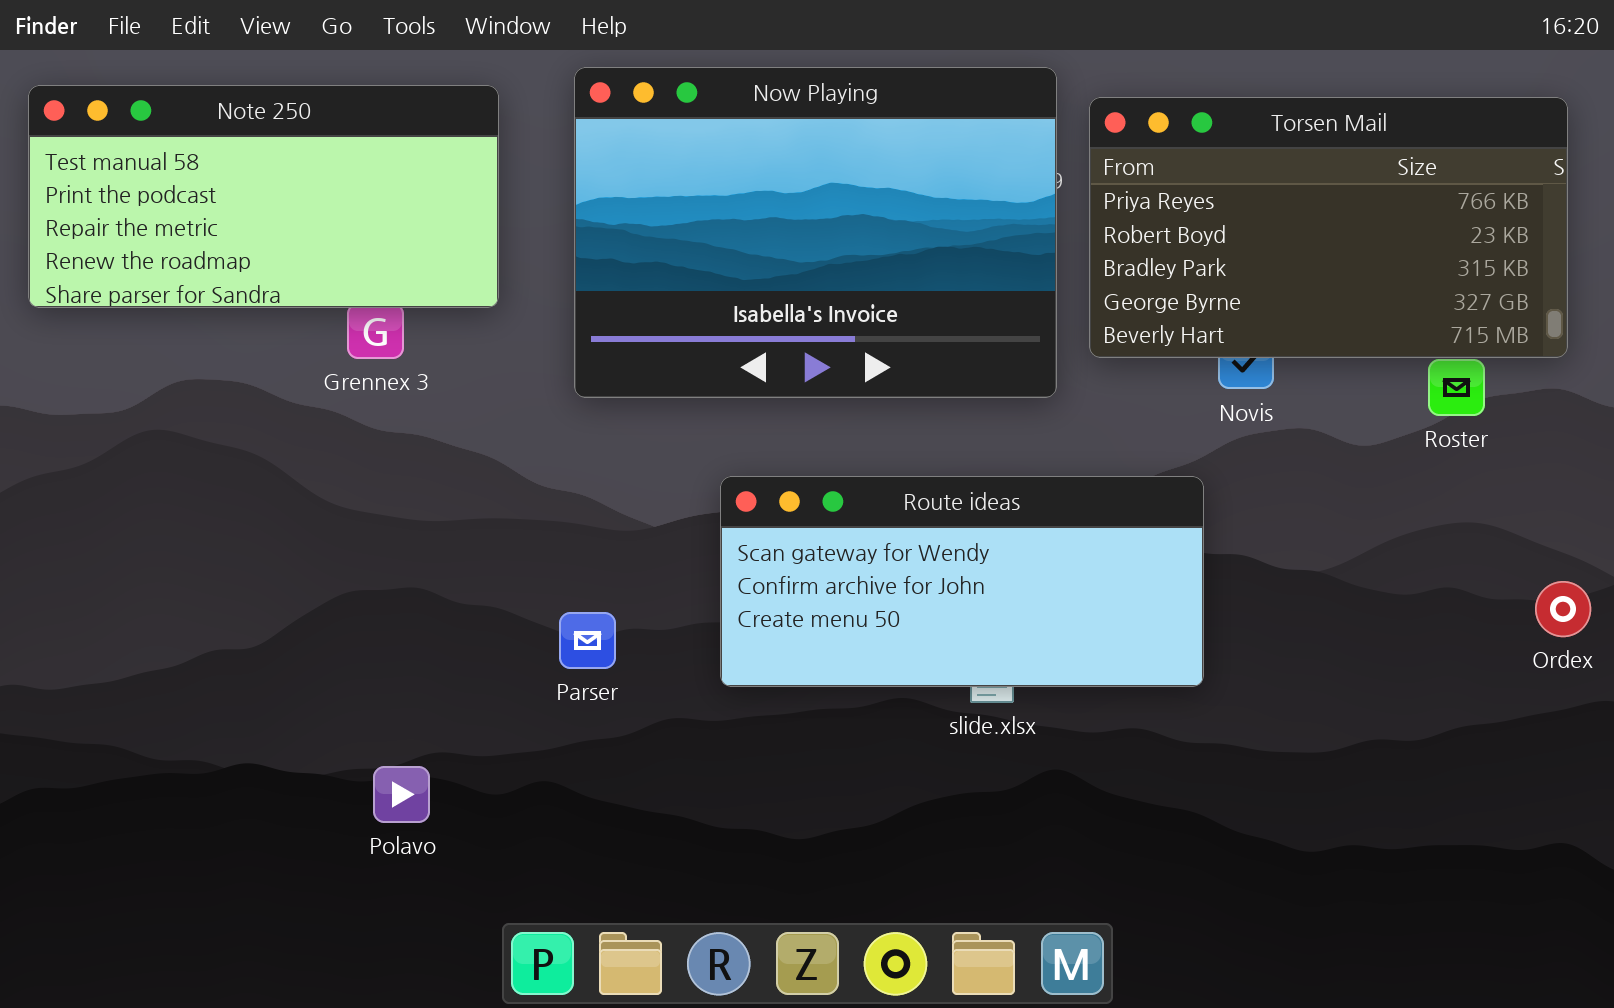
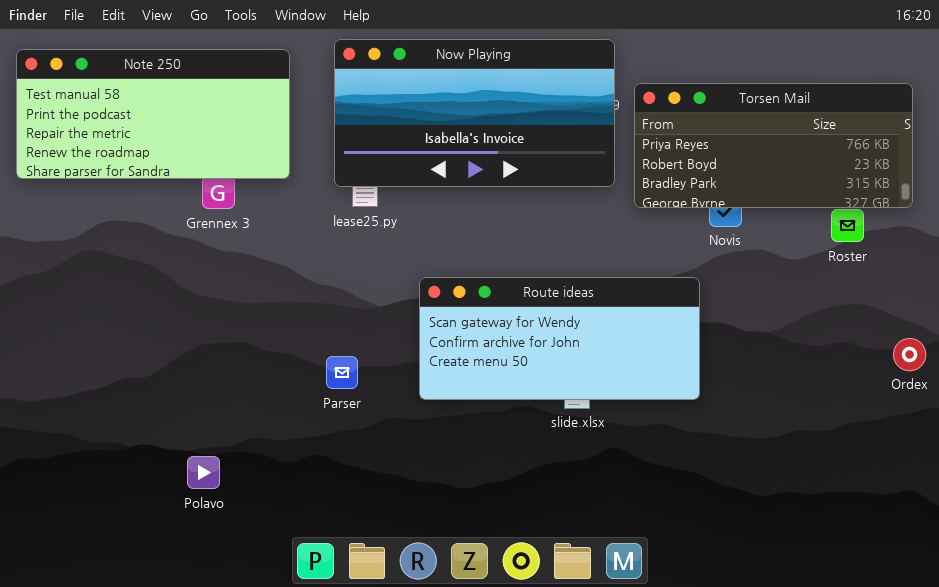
Now Playing: [574,67,1057,398] -> [334,39,615,187], resized
Torsen Mail: [1089,97,1568,358] -> [634,83,913,208], resized
Polavo: [373,766,430,823] -> [187,456,220,489], moved

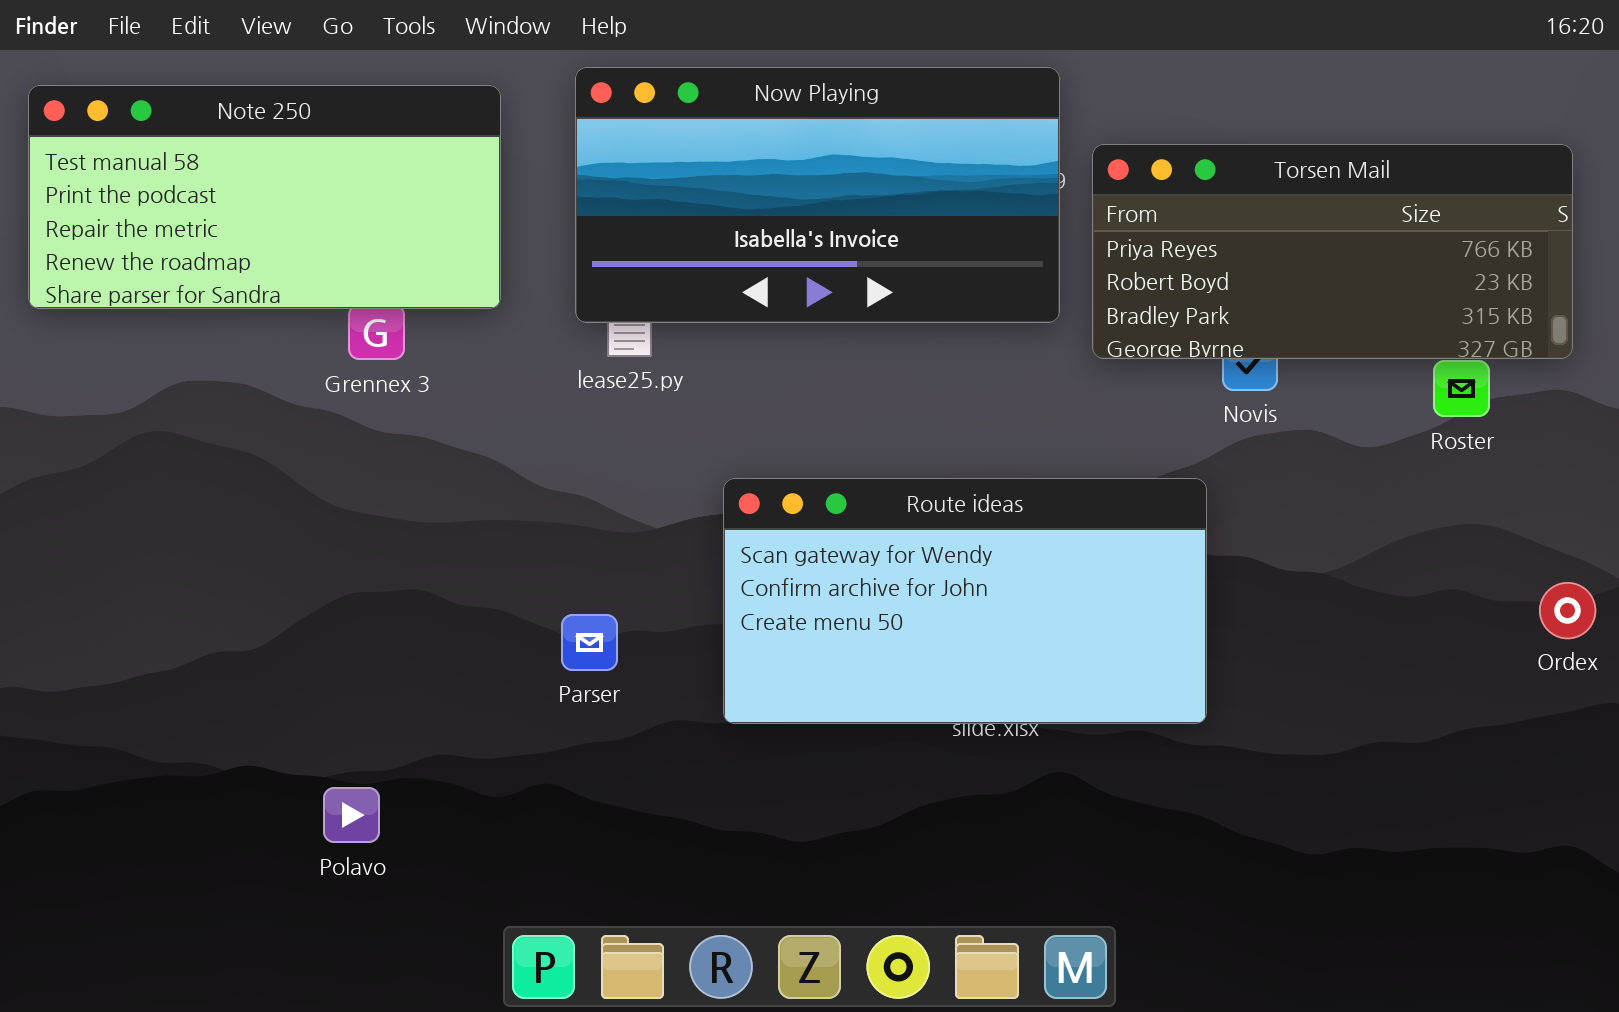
Route ideas: [419,277,700,400] -> [723,478,1207,724], resized

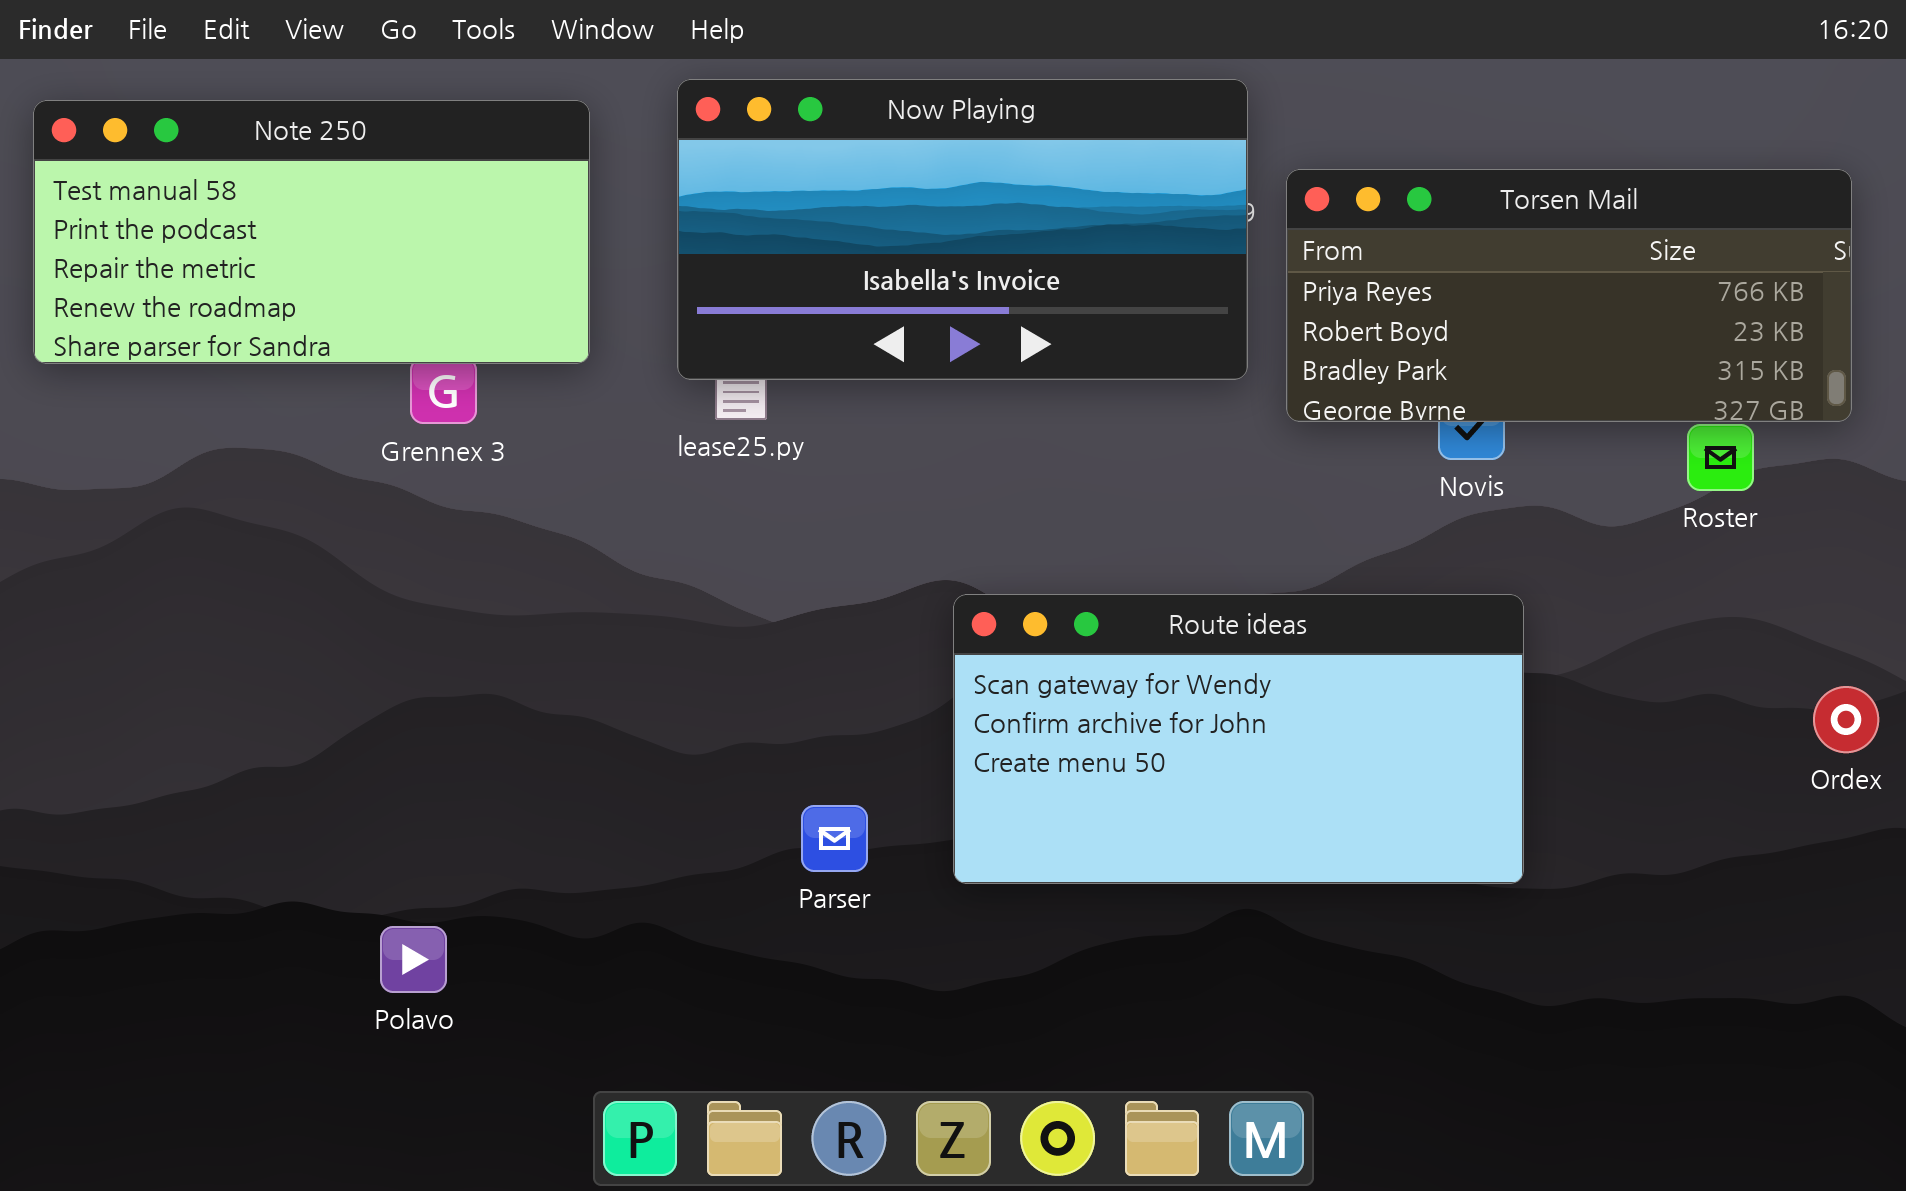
Route ideas: [723,478,1207,724] -> [953,594,1524,884], moved
Parser: [561,614,618,671] -> [801,805,868,872], moved

